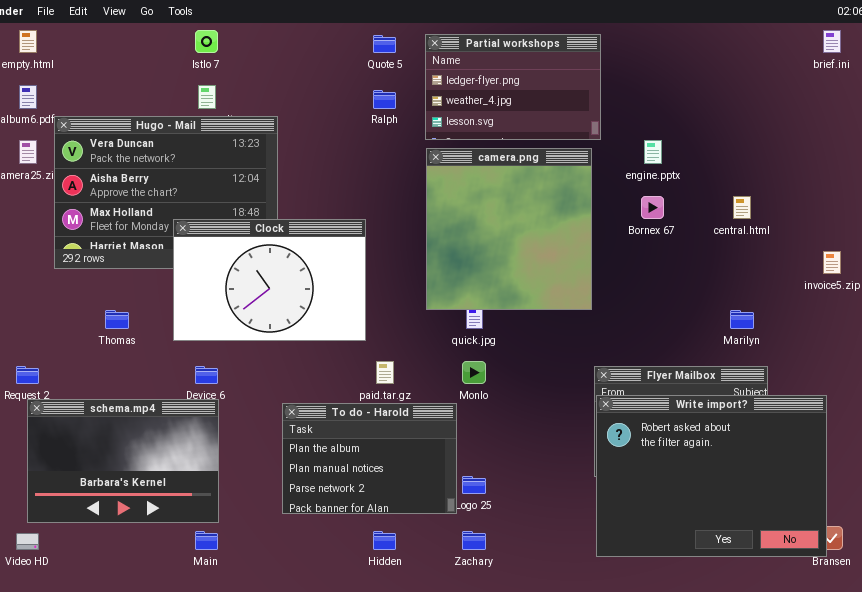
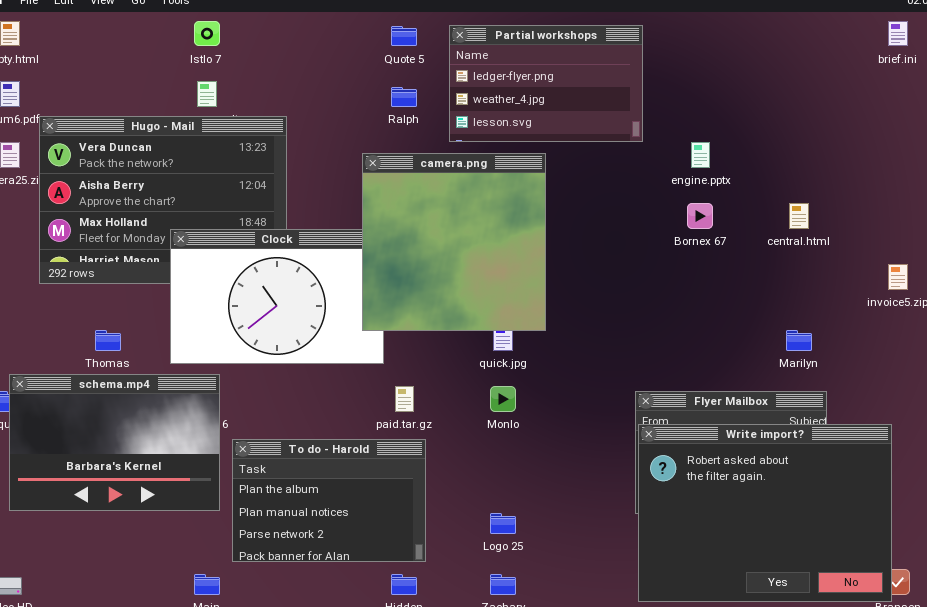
camera.png: [426,148,592,310] -> [362,153,546,331], moved
schema.mp4: [27,399,219,523] -> [9,374,220,511], moved
To do - Harold: [282,403,457,514] -> [232,439,426,562], moved

